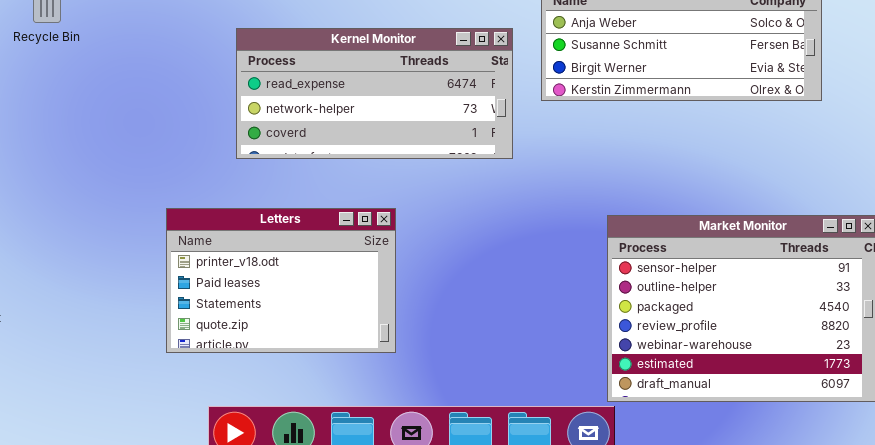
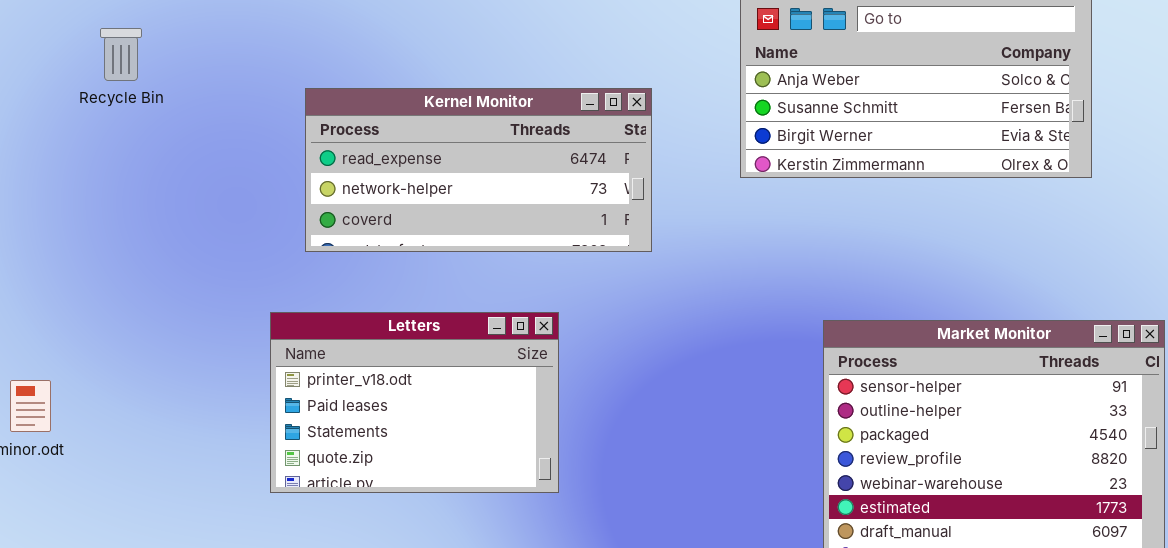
Kernel Monitor: [236,28,513,159] -> [305,88,652,252], moved

